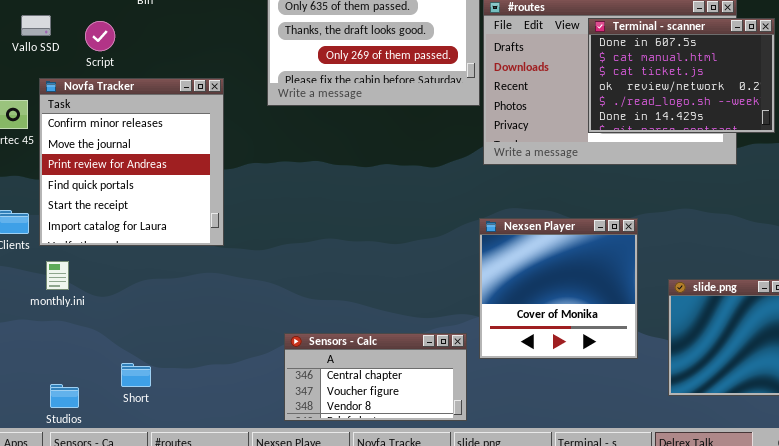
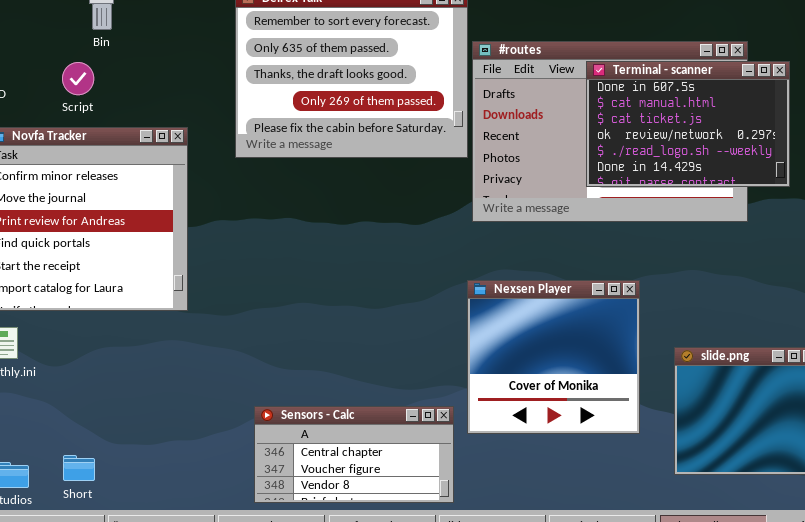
Script: [85,21,115,51] -> [62,62,94,95], moved
Short: [121,363,151,387] -> [63,455,95,481], moved

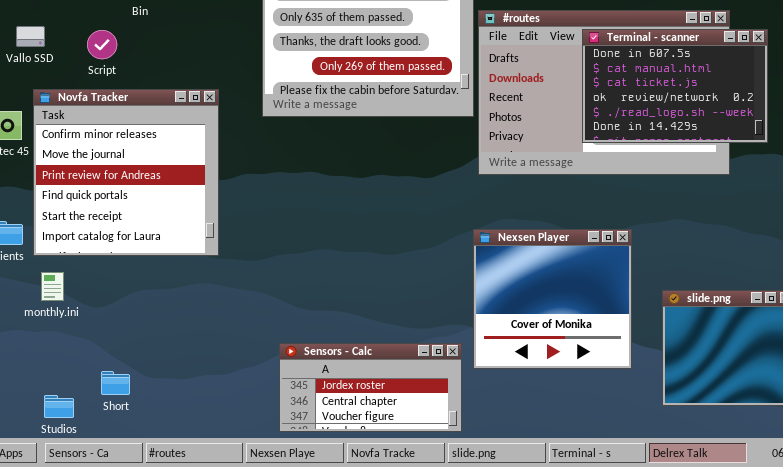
Script: [62,62,94,95] -> [87,30,117,59], moved
Sensors - Calc: [254,406,454,503] -> [279,343,462,432], scrolled up 1 row
Short: [63,455,95,481] -> [101,371,130,395], moved

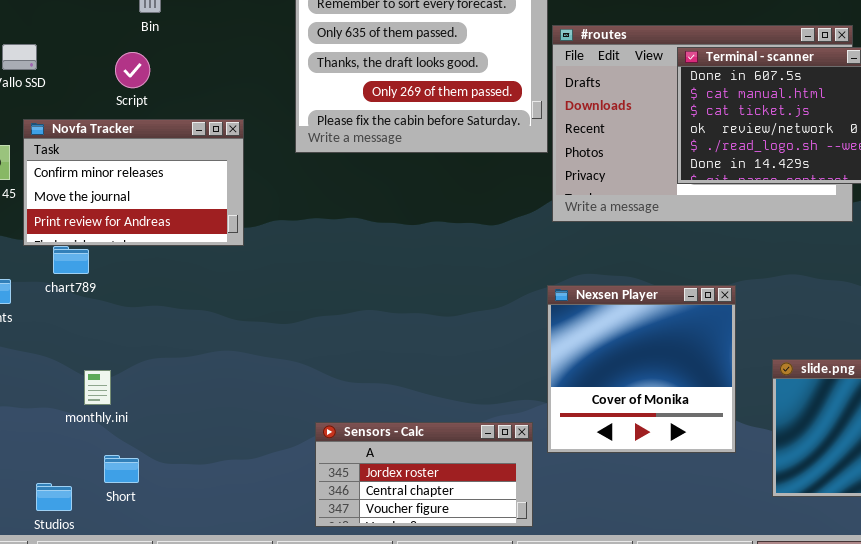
Script: [87,30,117,59] -> [115,52,150,88], moved
Novfa Tracker: [33,89,219,256] -> [23,119,244,246], resized
monthly.ini: [41,272,64,301] -> [84,370,111,405], moved

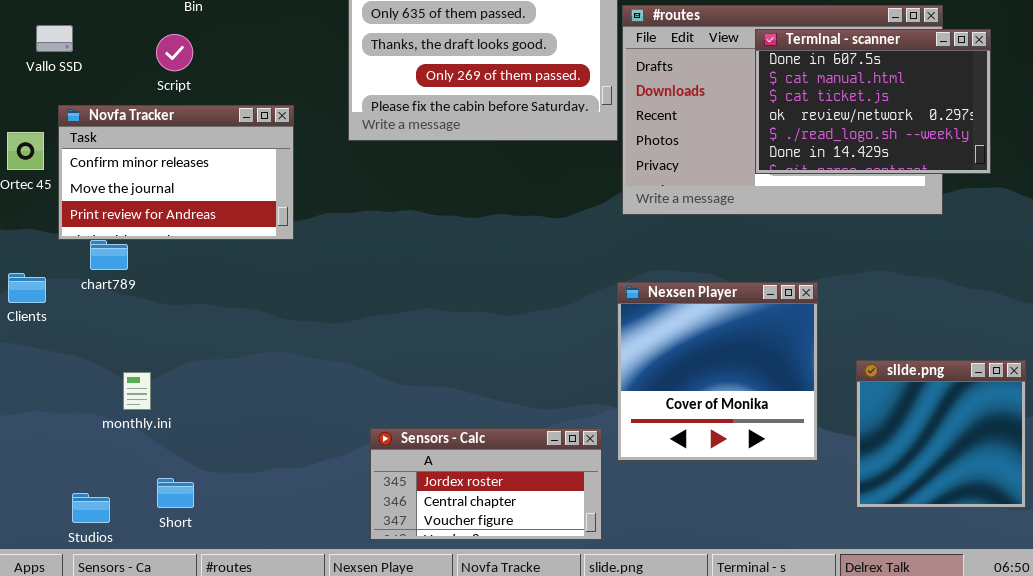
Short: [104,455,139,483] -> [157,478,194,508], moved

